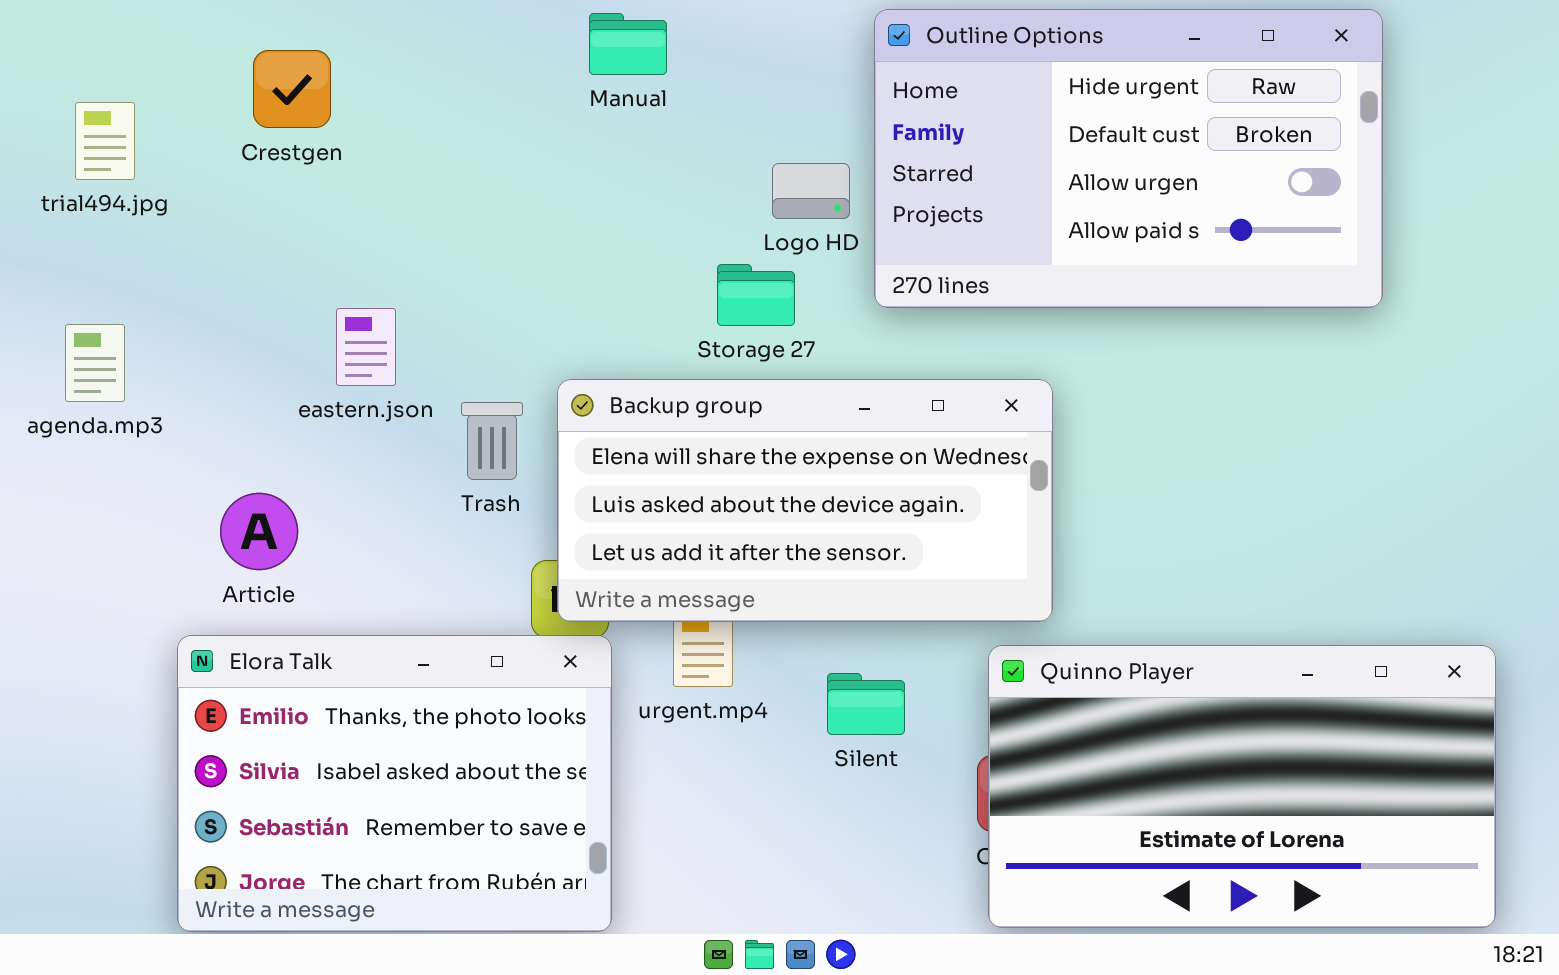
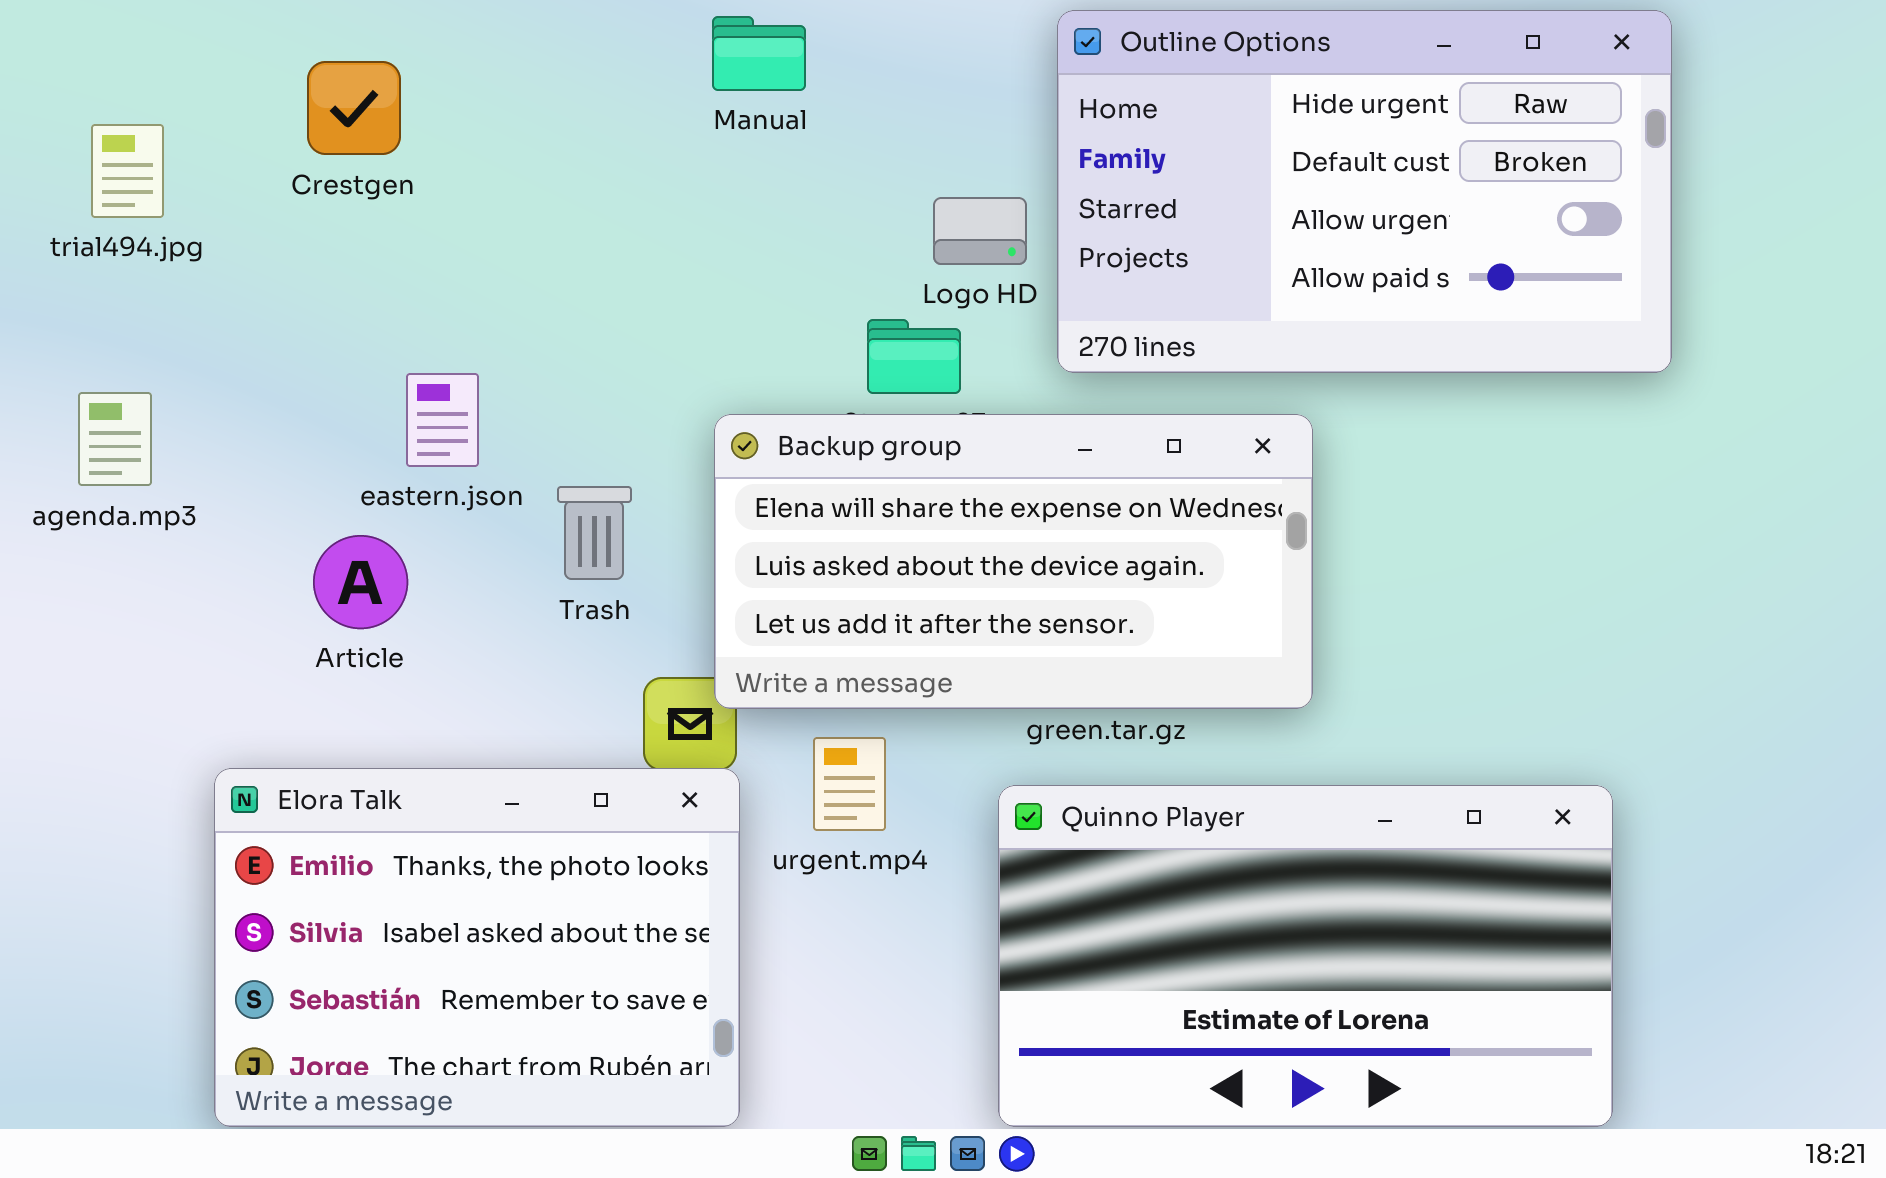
Backup group: [557,379,1053,622] -> [714,414,1313,709], moved
Article: [220,493,298,570] -> [313,535,408,629], moved
Quinno Player: [988,645,1496,928] -> [998,785,1613,1127], moved

